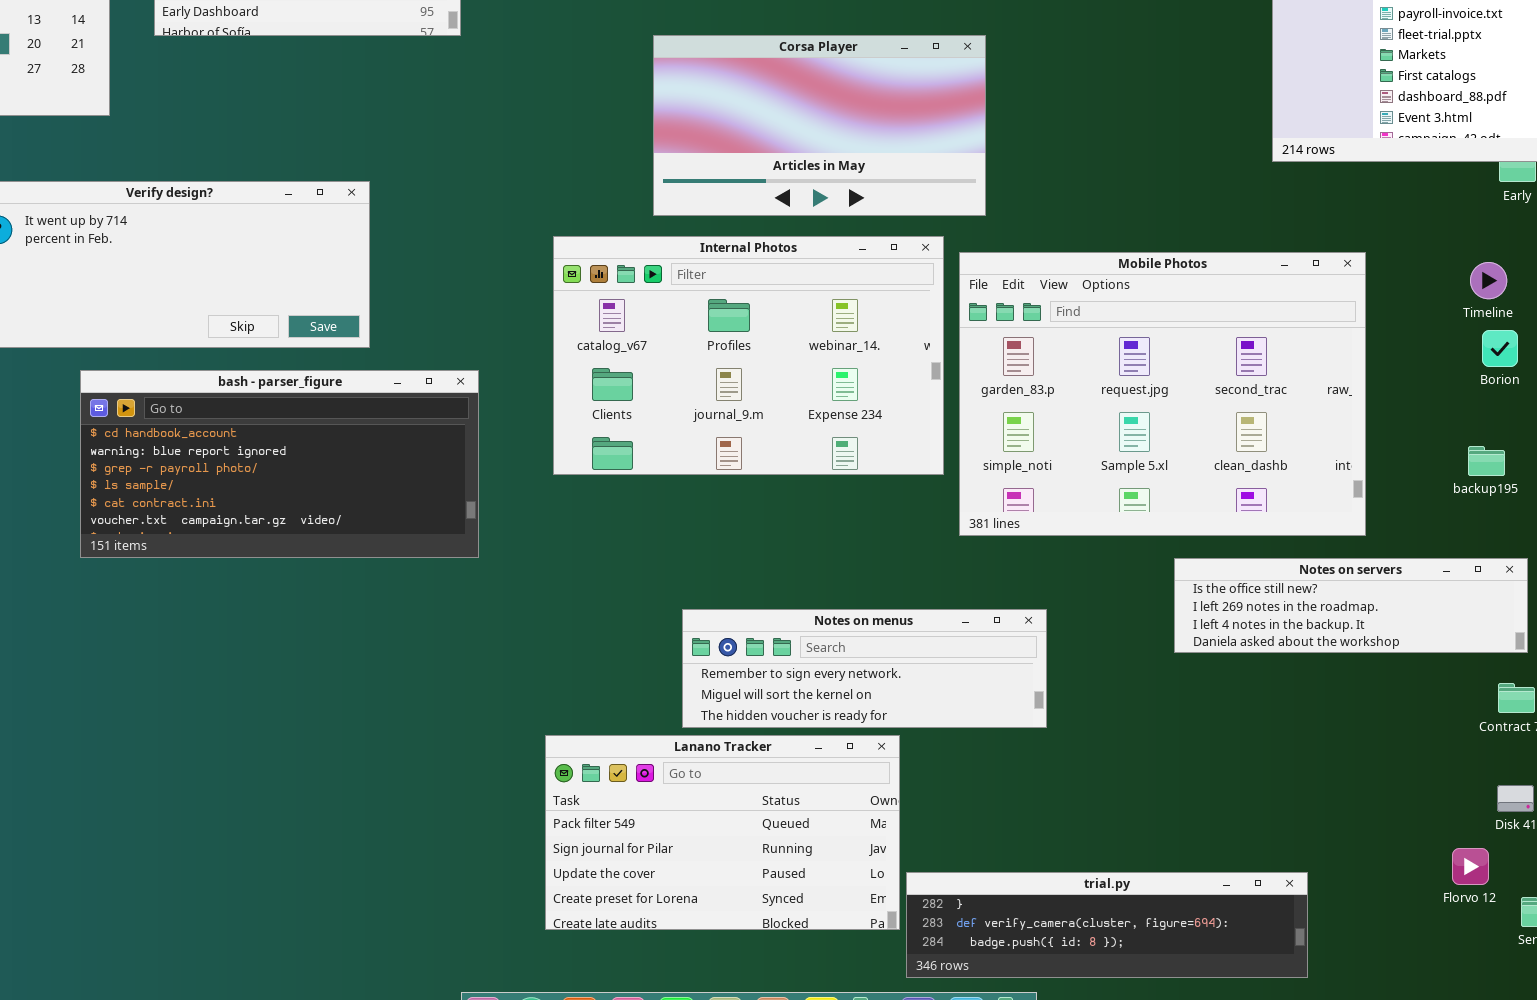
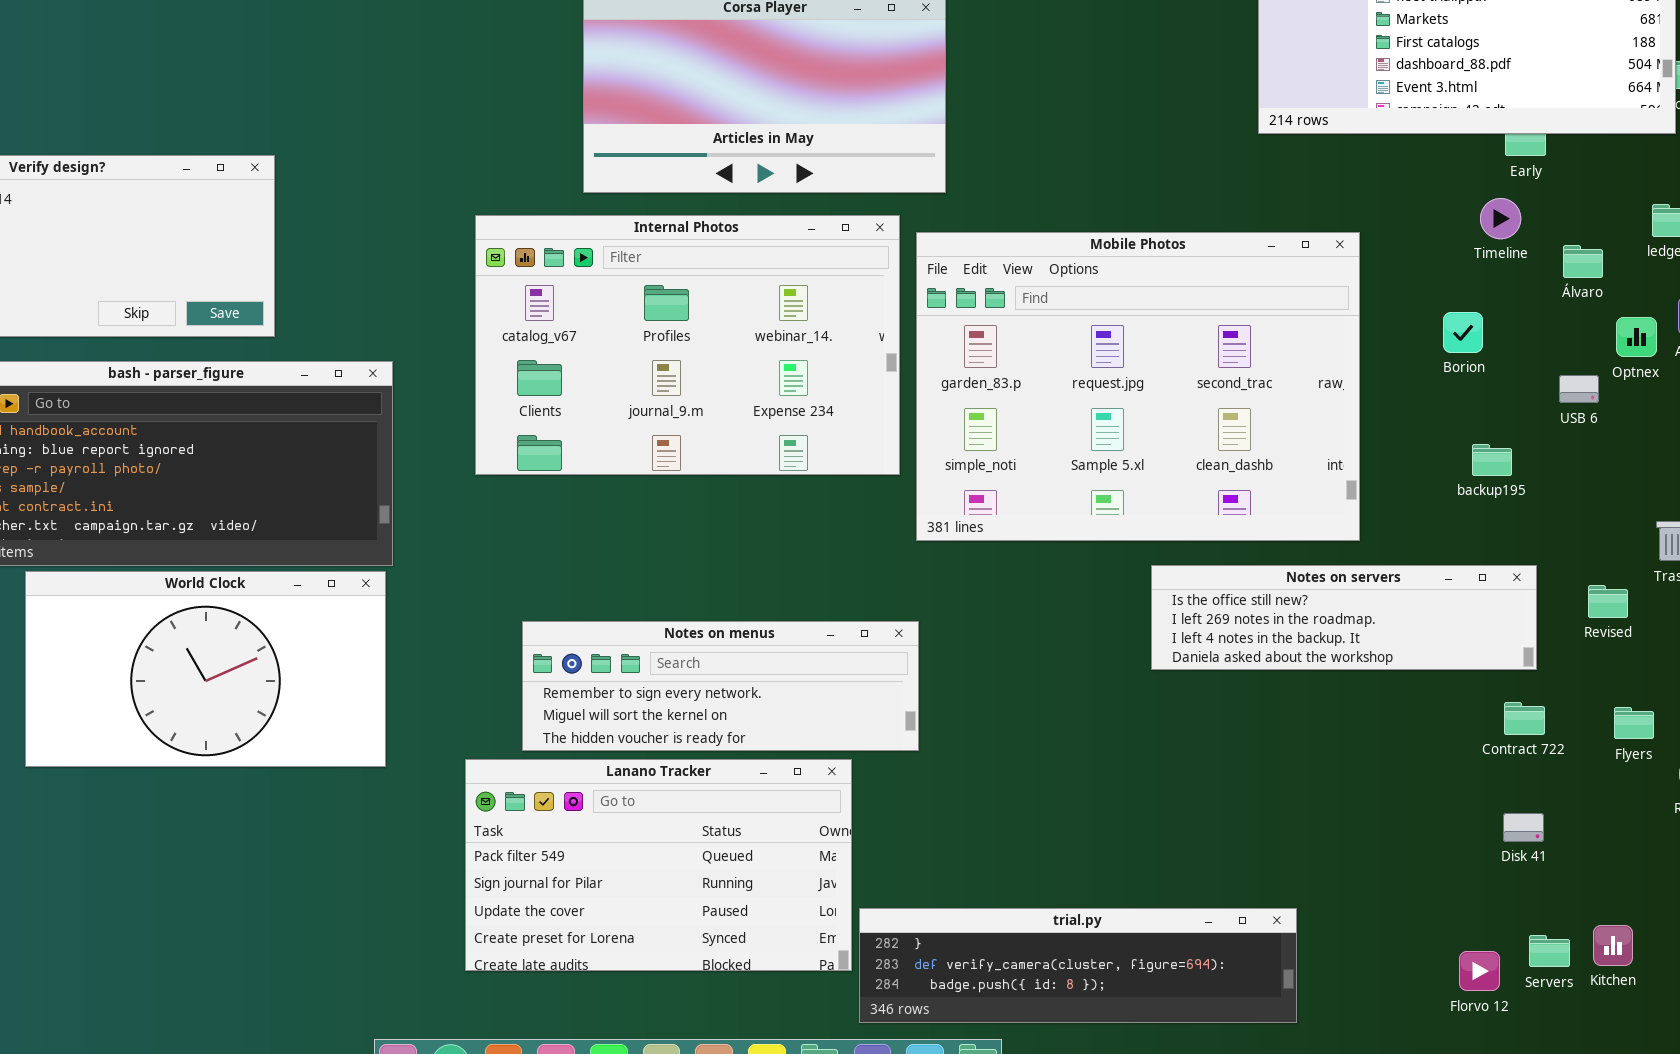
Timeline: [1470,262,1507,299] -> [1480,198,1521,239], moved
Borion: [1482,330,1518,367] -> [1443,312,1483,353], moved
World Clock: none -> [25,571,386,767], opened
Notes on menus: [682,609,1047,728] -> [522,621,919,751], moved
Florvo 12: [1452,848,1489,885] -> [1459,951,1500,991], moved

